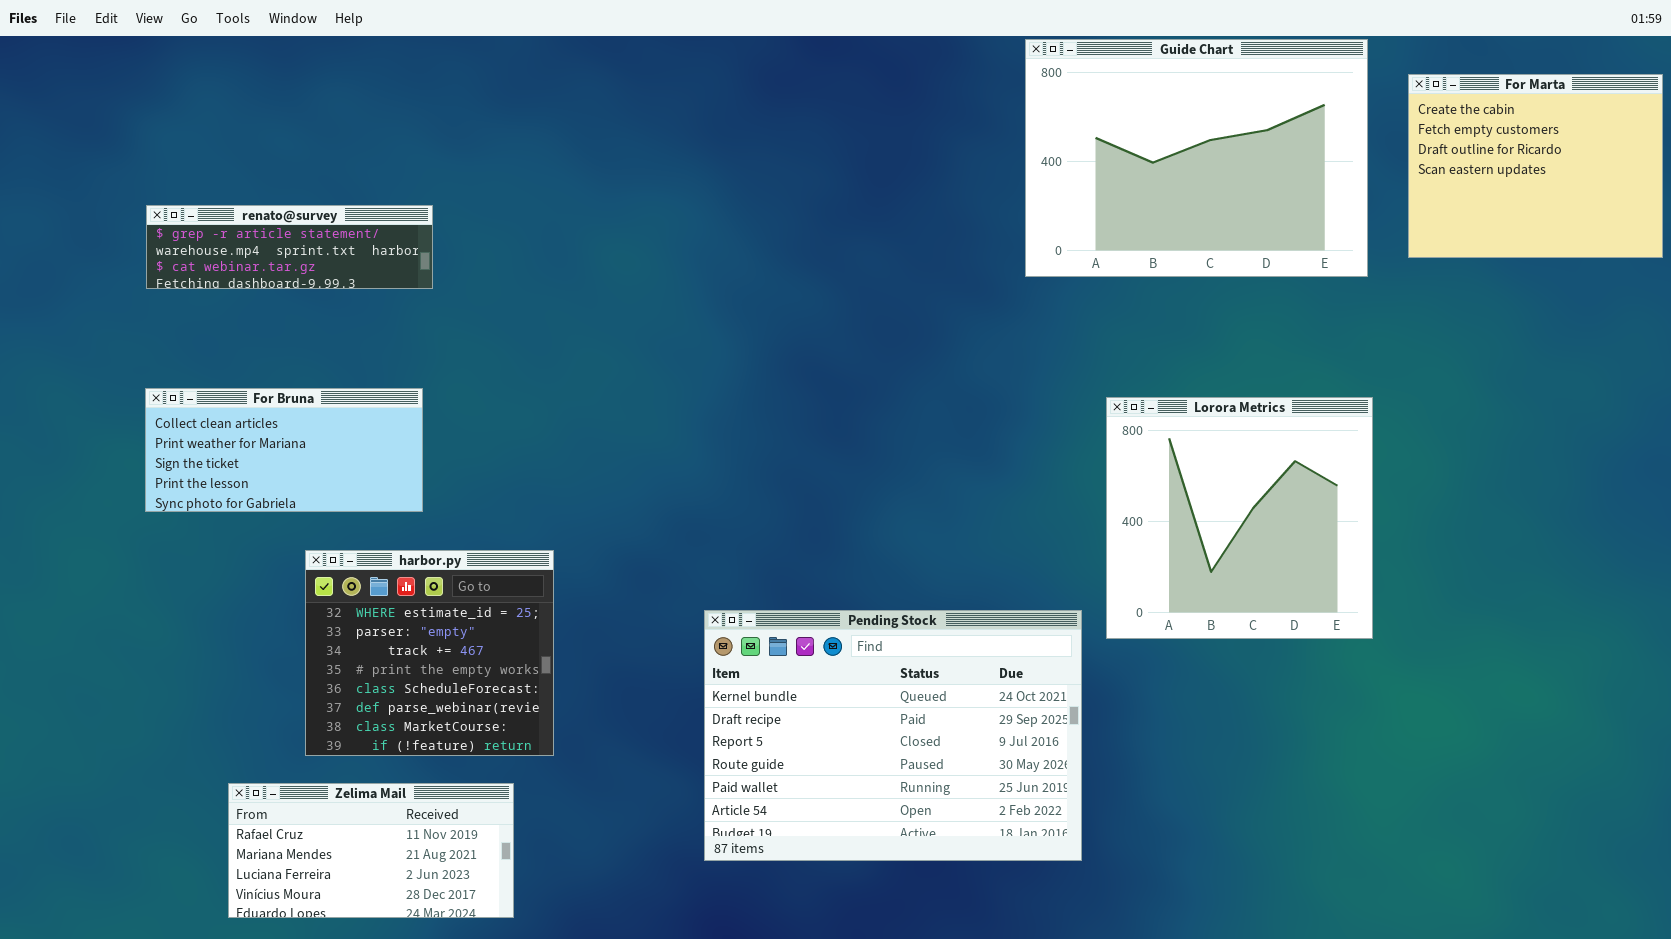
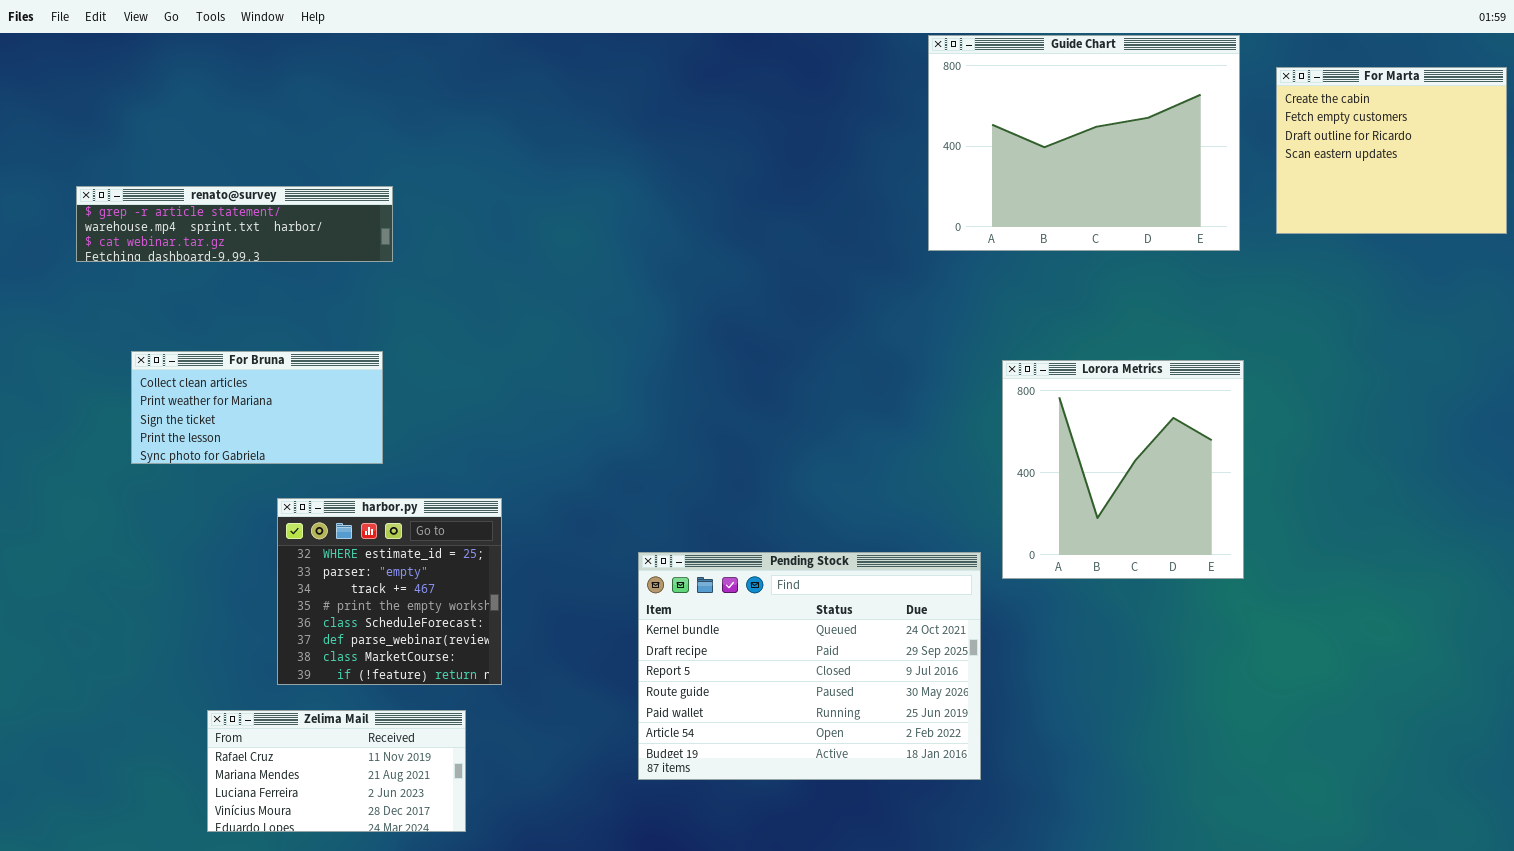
renato@survey: [146,205,433,289] -> [76,186,393,262], resized

